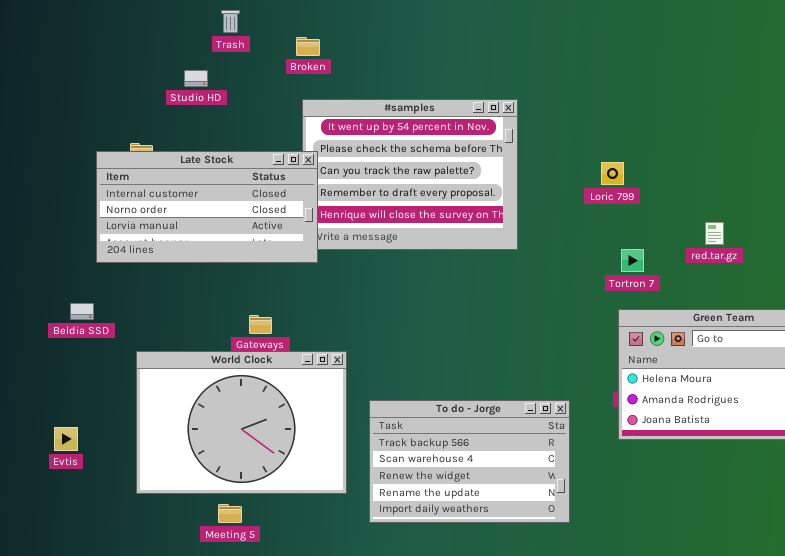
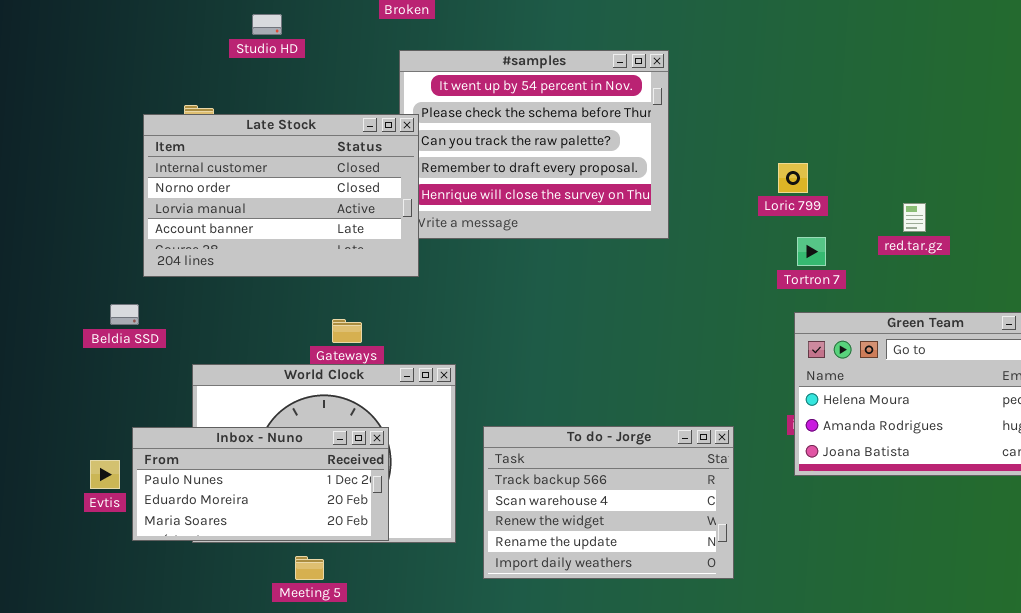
Late Stock: [96,151,318,263] -> [143,114,419,277], resized
Loric 799: [601,162,624,185] -> [778,163,808,193], moved
Inbox - Nuno: none -> [132,427,389,541], opened

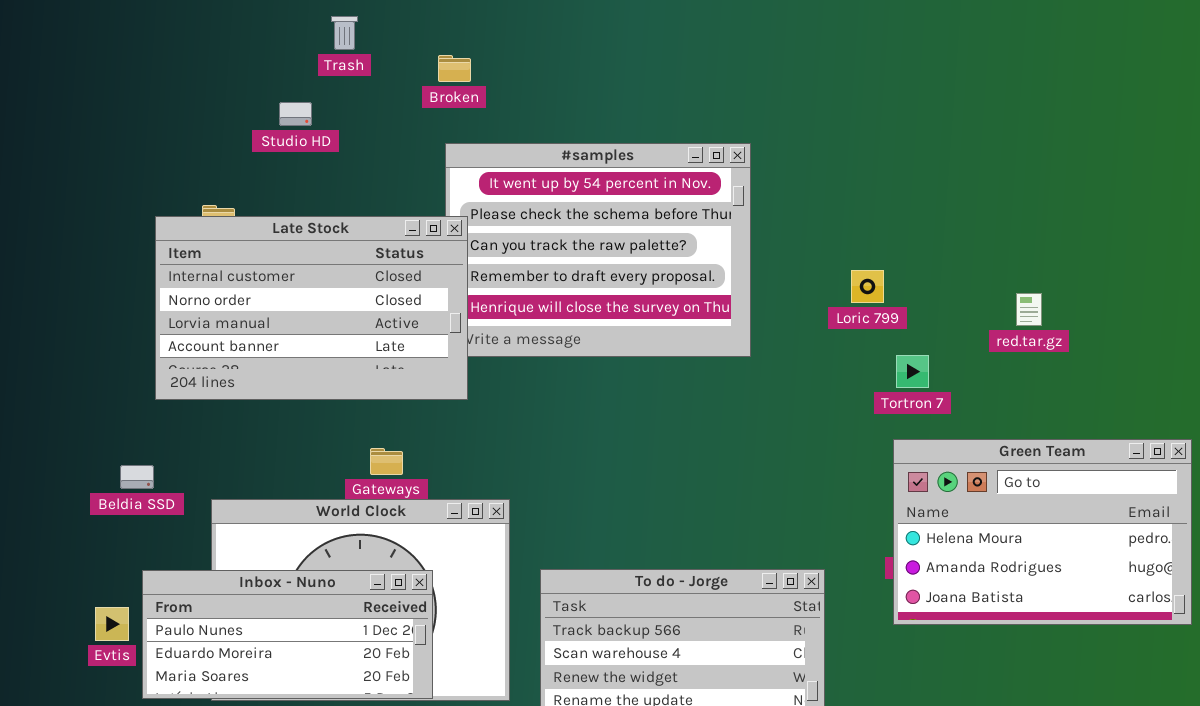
Loric 799: [778,163,808,193] -> [851,270,884,303], moved
red.tar.gz: [903,203,926,232] -> [1016,293,1042,326], moved
Beldia SSD: [110,304,139,325] -> [120,465,154,489], moved

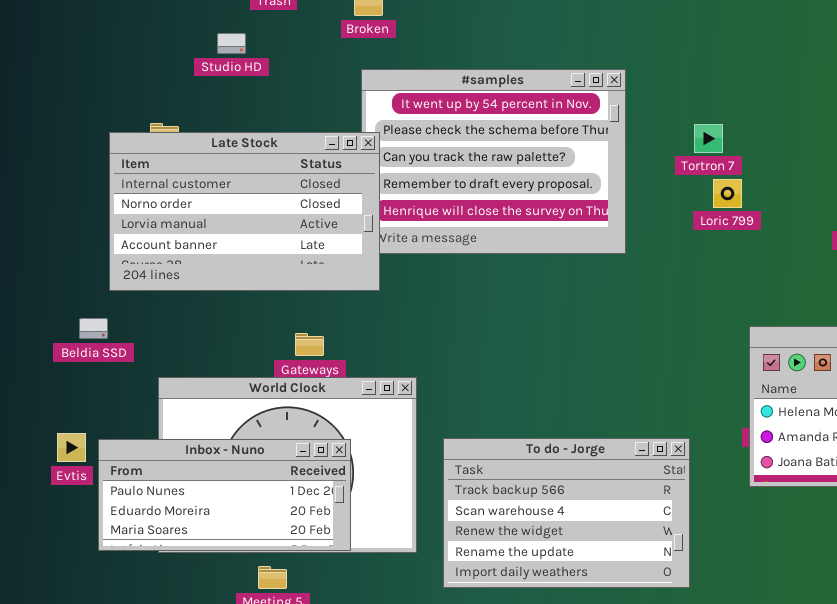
Tortron 7: [896,355,929,388] -> [694,124,723,153], moved
Beldia SSD: [120,465,154,489] -> [79,318,108,339], moved
Evtis: [95,607,129,641] -> [57,433,86,462], moved

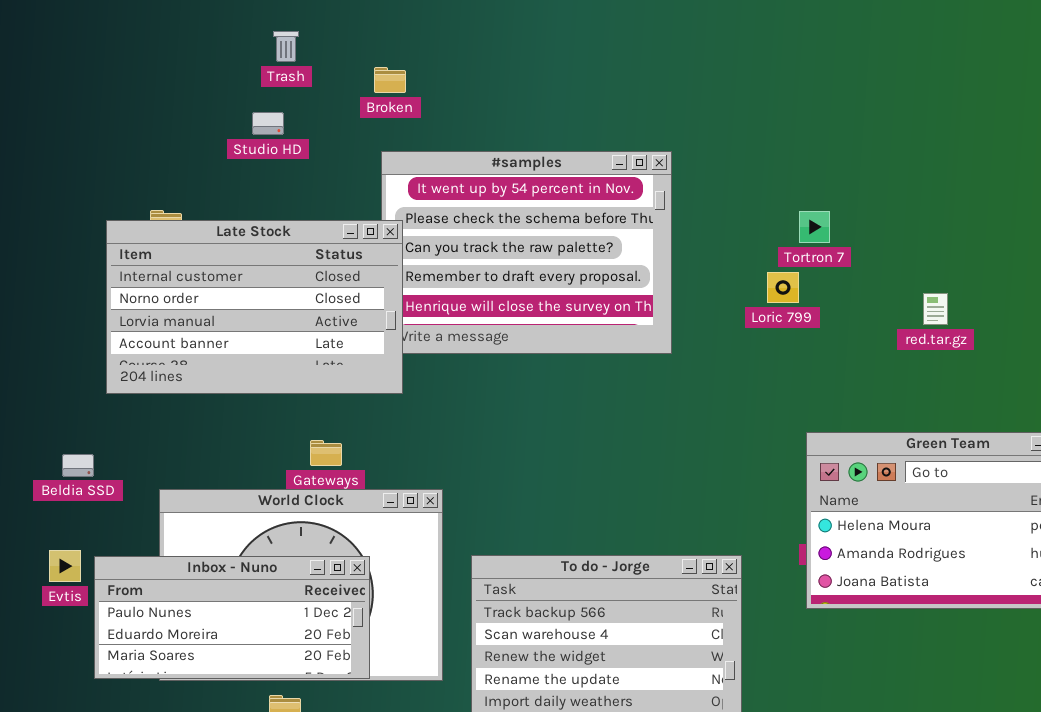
Studio HD: [217,33,246,54] -> [252,112,284,135], moved
Tortron 7: [694,124,723,153] -> [799,211,830,243], moved
Beldia SSD: [79,318,108,339] -> [62,454,94,477], moved

